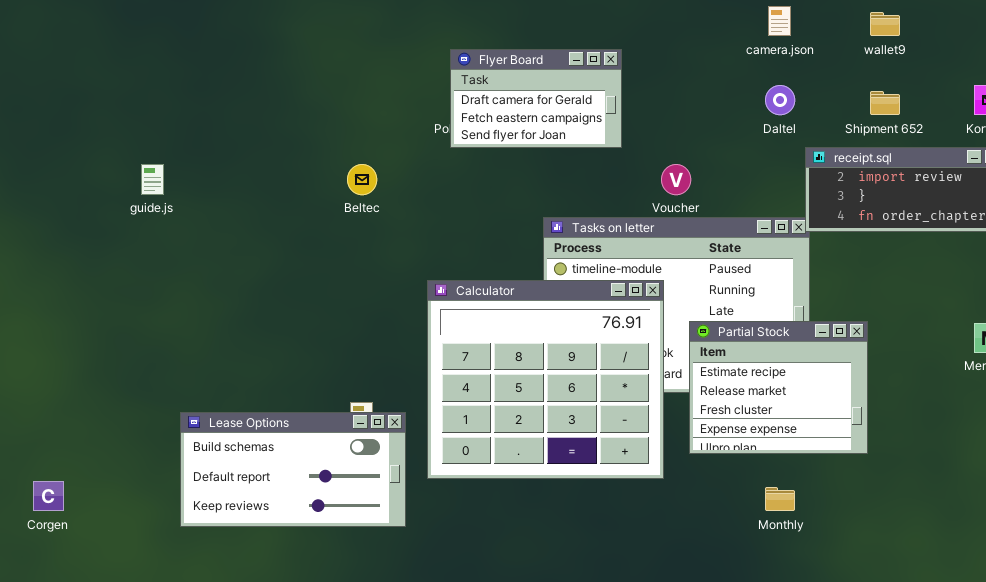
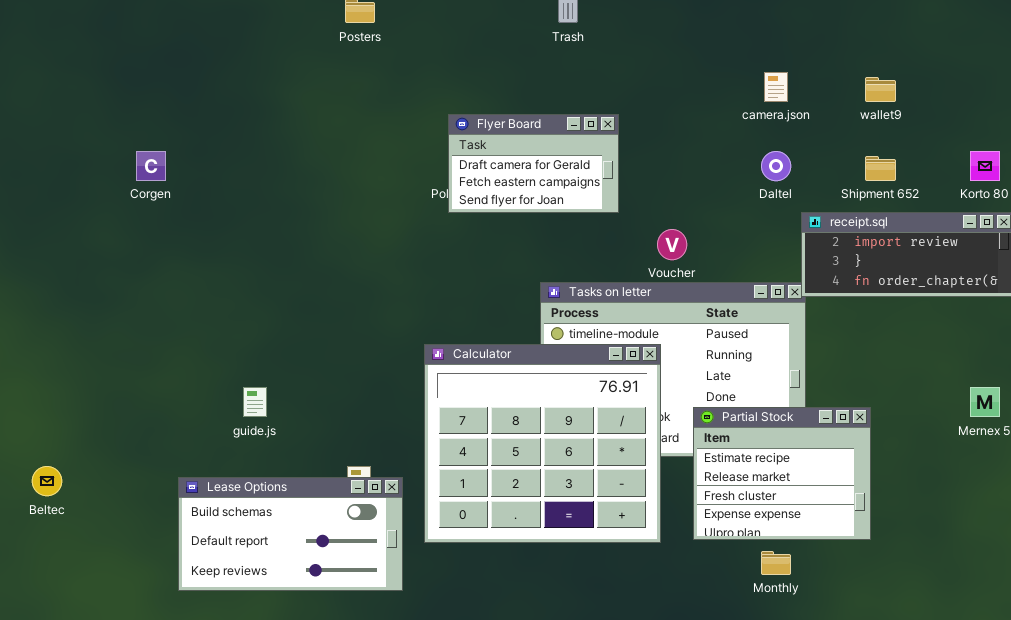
guide.js: [141,164,164,195] -> [243,387,267,417], moved
Beltec: [347,164,377,195] -> [32,466,62,496], moved
Partial Stock: [689,321,868,454] -> [693,407,871,540], moved
Corgen: [33,481,64,511] -> [136,151,166,181], moved

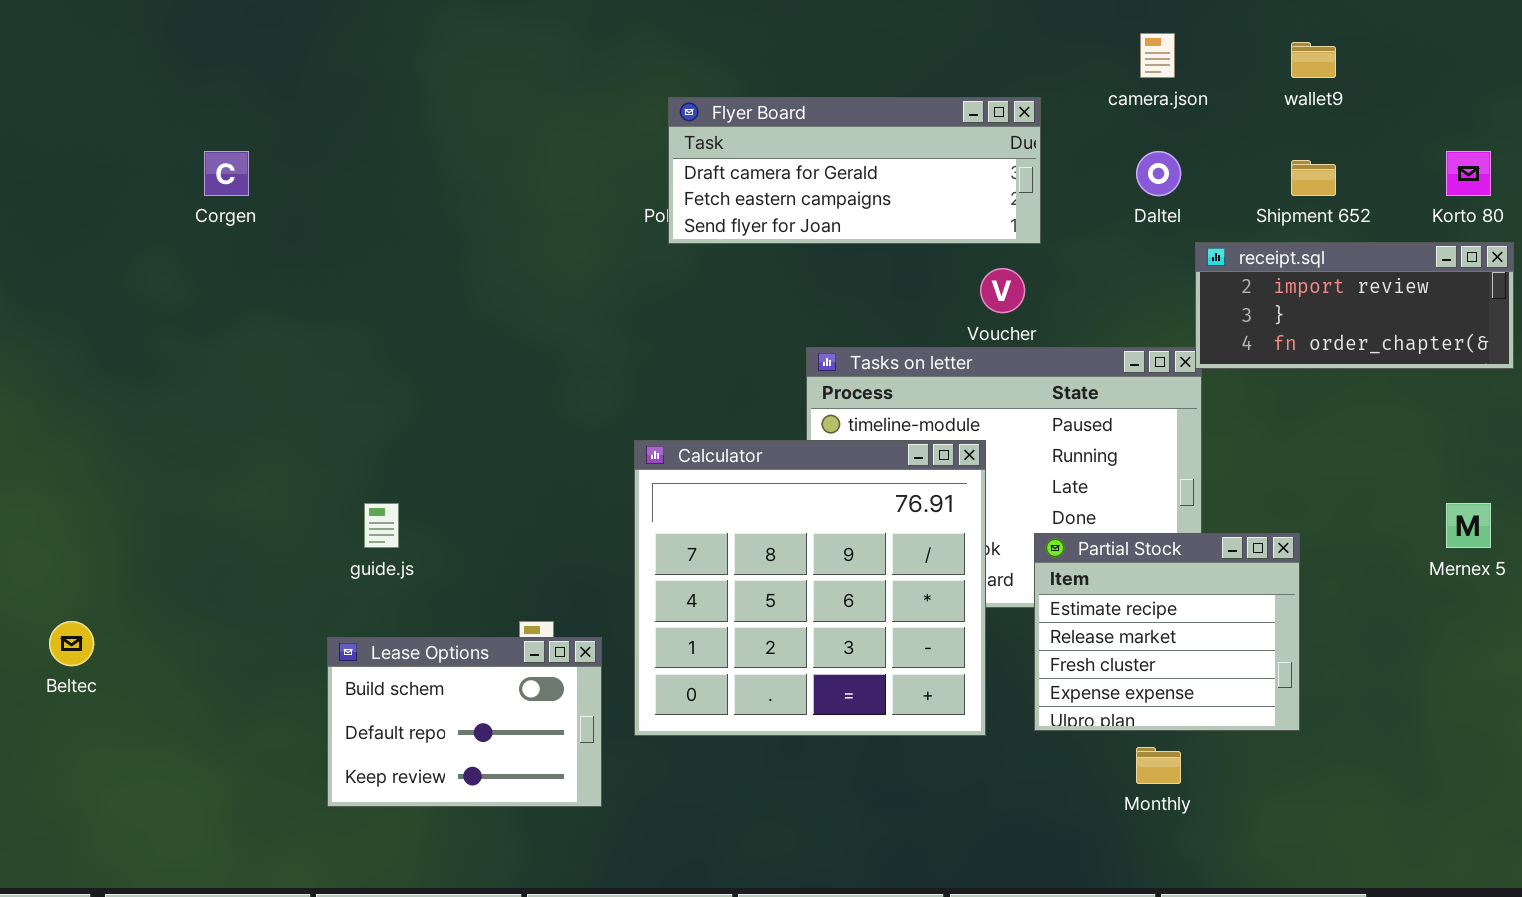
Flyer Board: [448,114,619,213] -> [668,97,1041,244], resized
Lease Options: [178,477,403,591] -> [327,637,602,807], resized

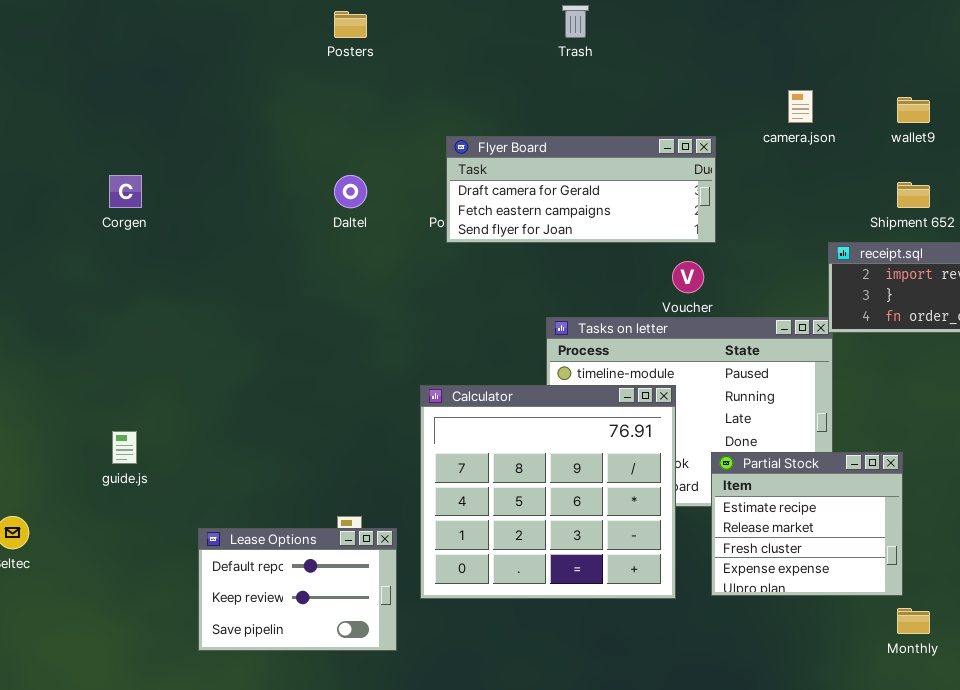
Daltel: [1136,151,1181,196] -> [334,175,367,208], moved
guide.js: [364,503,399,548] -> [112,431,137,464], moved
Lease Options: [327,637,602,807] -> [198,528,397,651], scrolled down 1 row
Monthly: [1136,747,1181,784] -> [897,608,930,634], moved

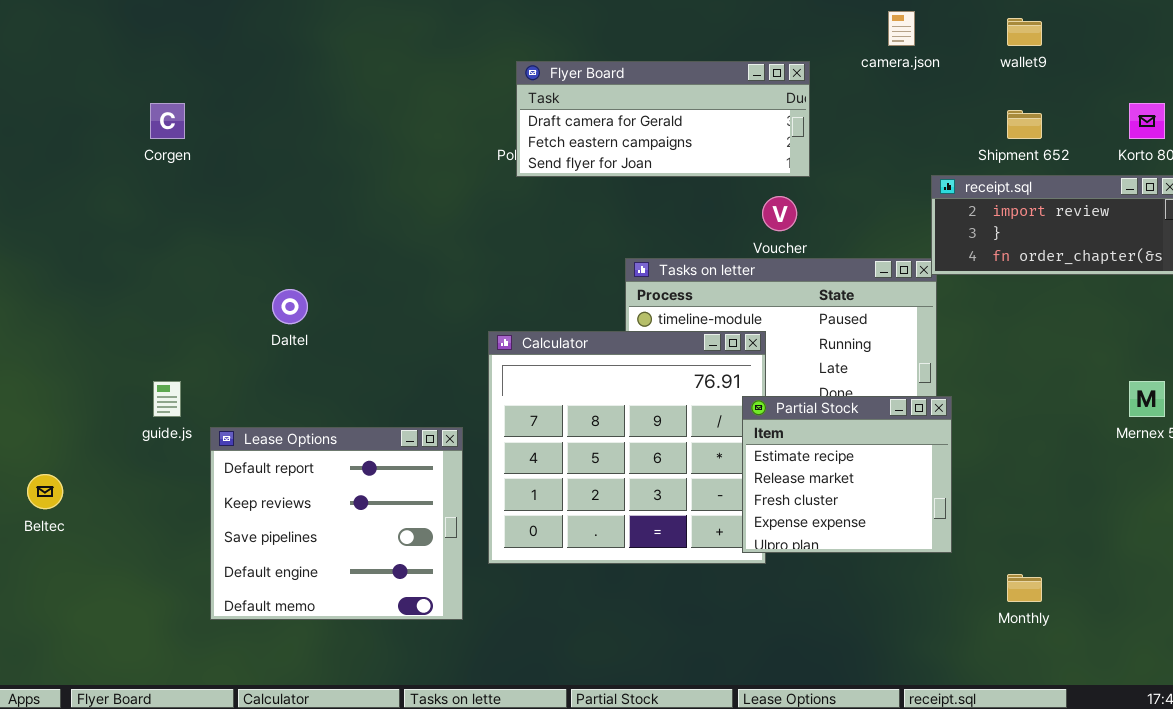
Daltel: [334,175,367,208] -> [272,289,308,324], moved
Partial Stock: [711,452,903,596] -> [742,396,952,553], moved
Lease Options: [198,528,397,651] -> [210,427,463,620], resized

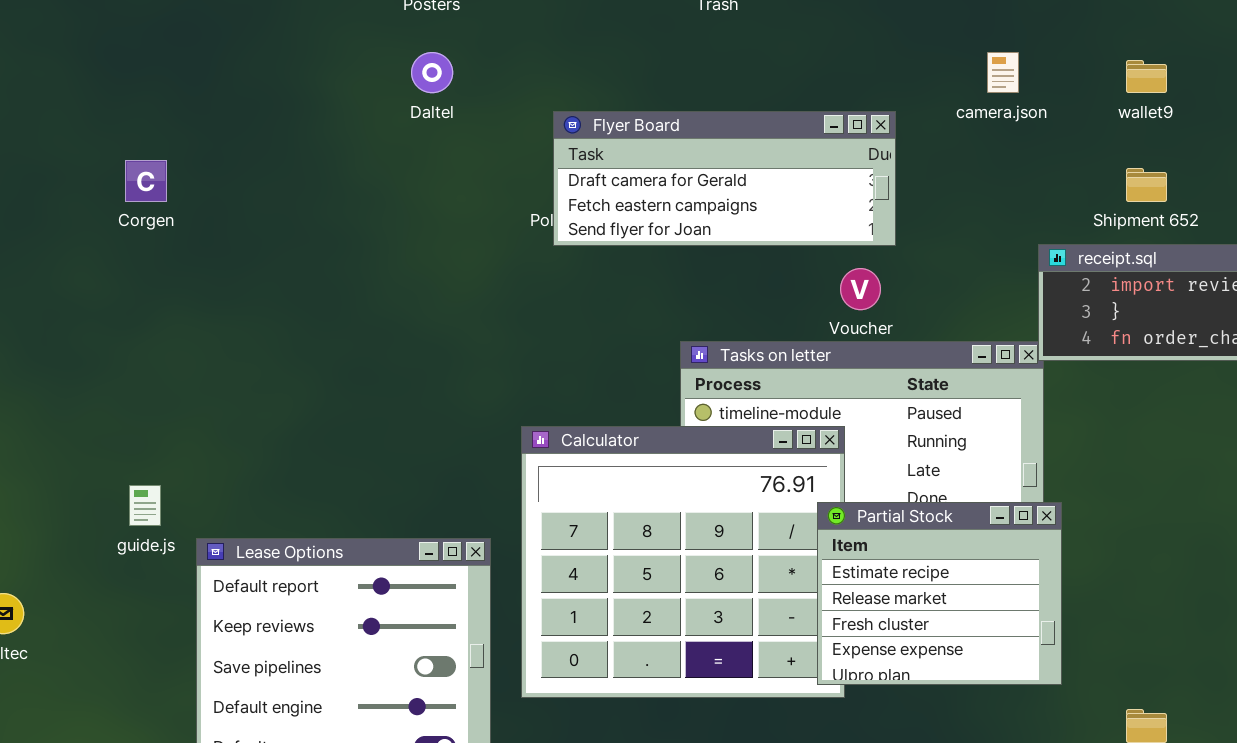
Daltel: [272,289,308,324] -> [411,52,453,93], moved

